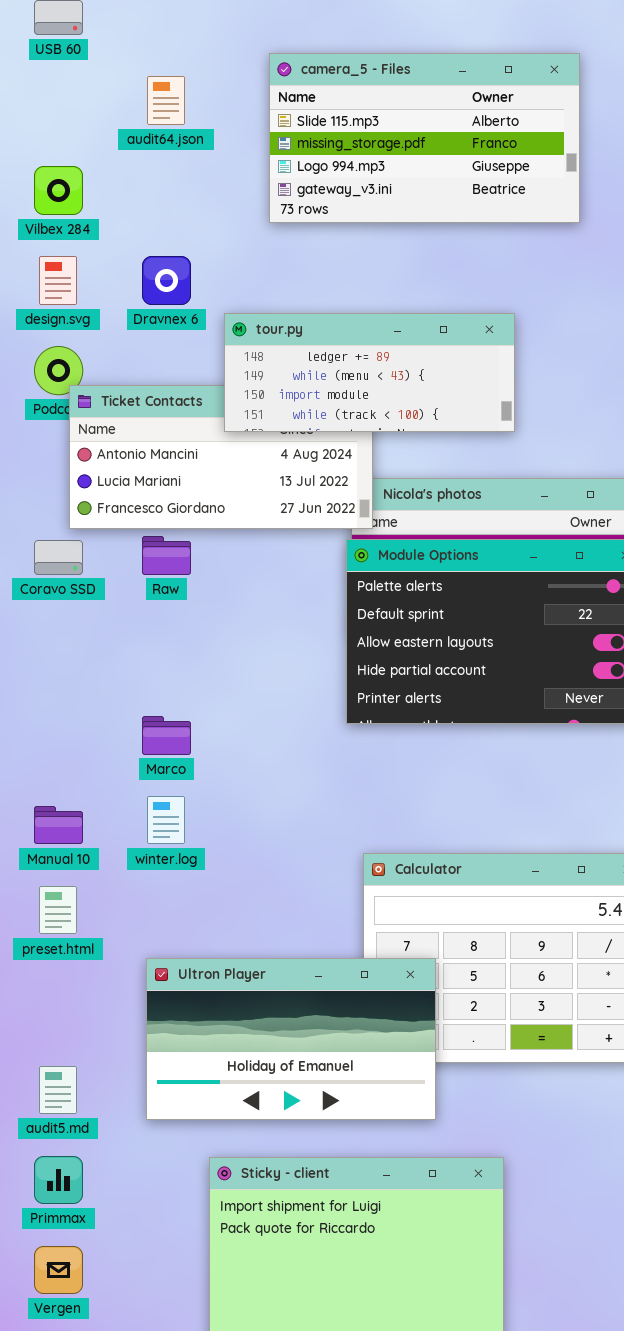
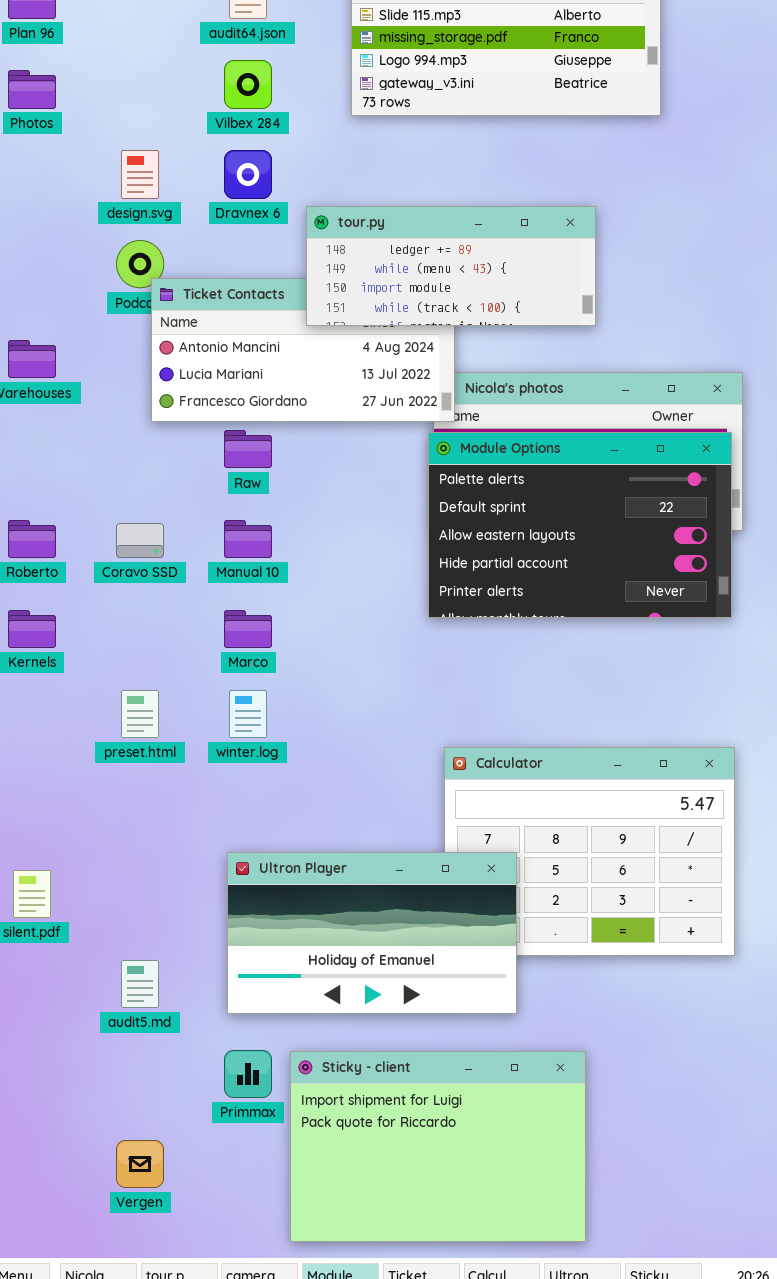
Vilbex 284: [34,166,83,215] -> [224,60,272,109], moved
Coravo SSD: [34,540,83,575] -> [116,523,164,558], moved
Manual 10: [34,806,83,844] -> [224,520,272,558], moved
preset.html: [39,886,77,934] -> [121,690,159,738], moved
Primmax: [34,1156,83,1204] -> [224,1050,272,1098], moved

